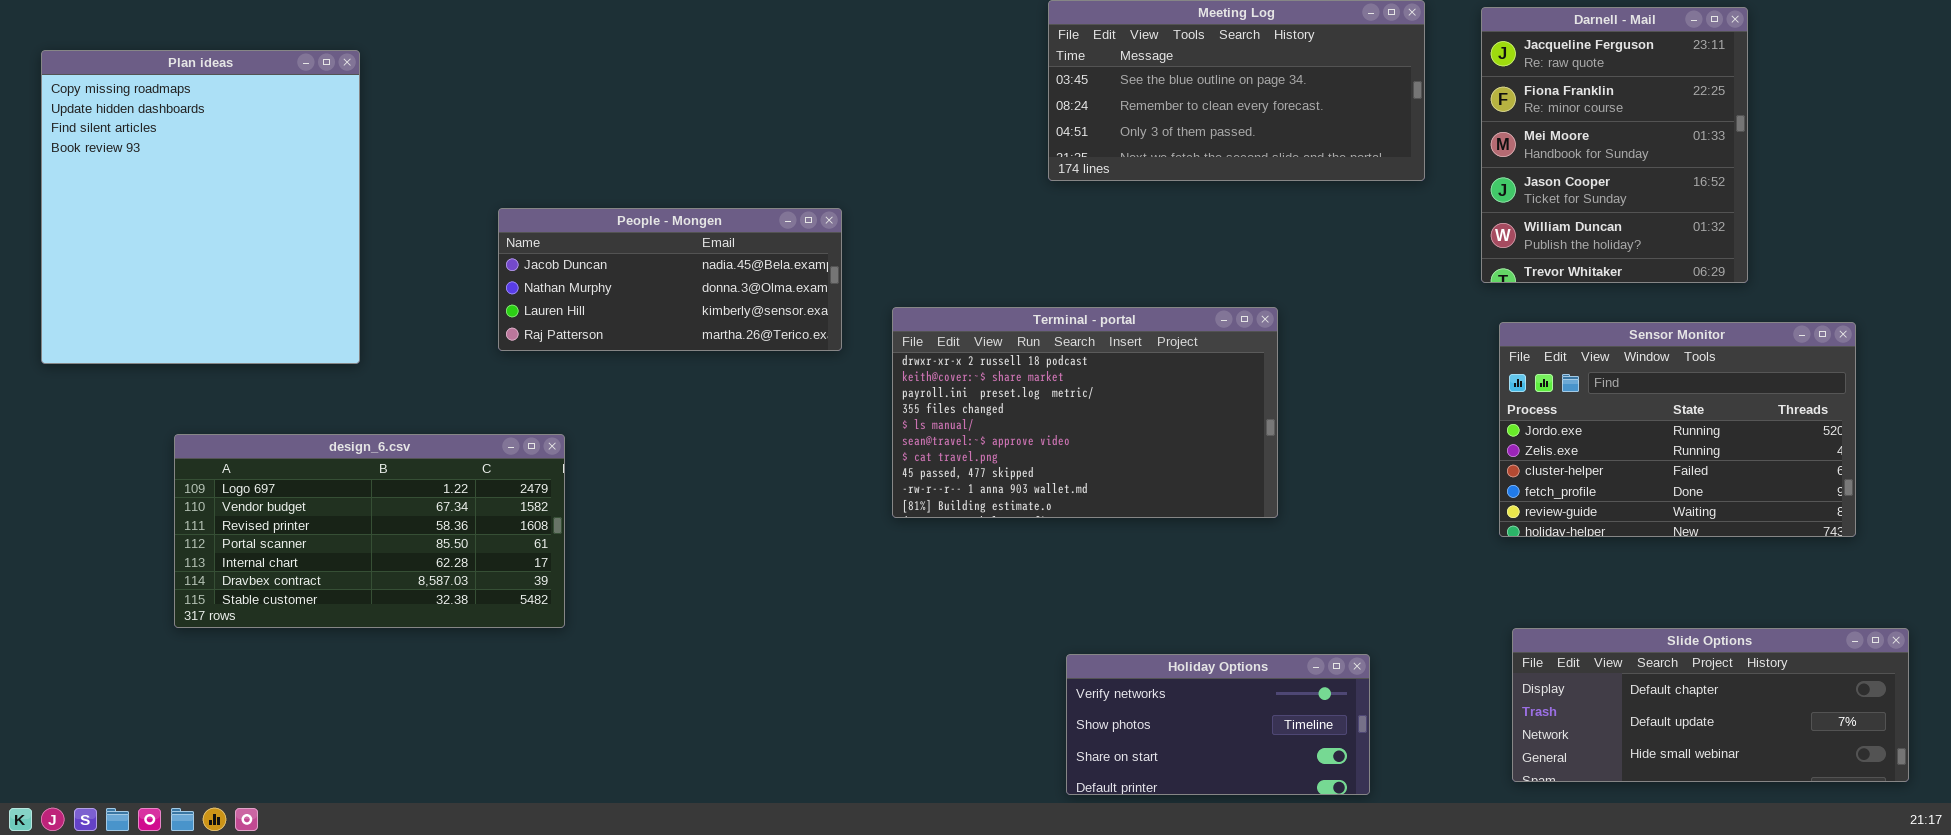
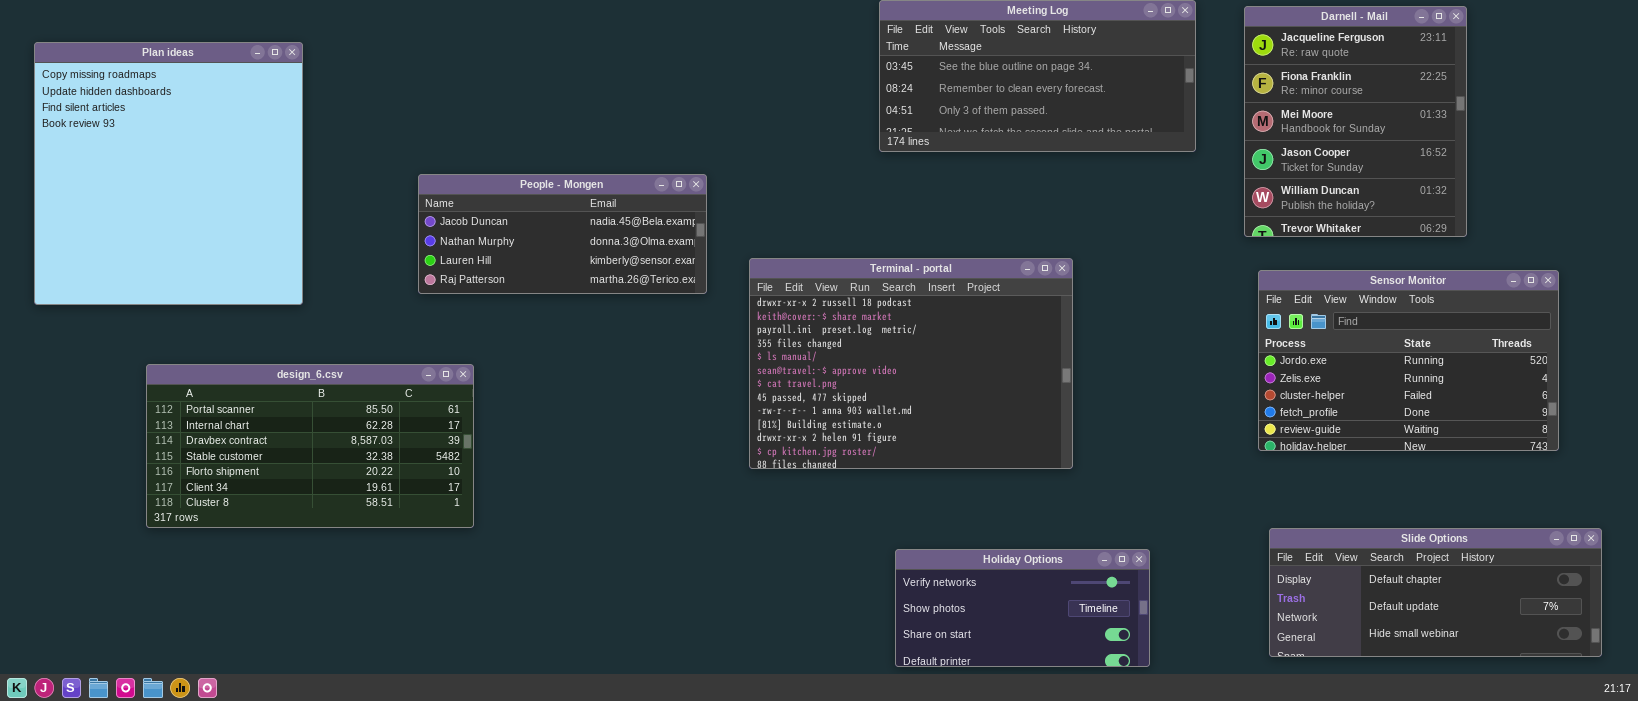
Terminal - portal: [892,307,1278,518] -> [749,258,1073,469], resized
design_6.csv: [174,434,565,628] -> [146,364,474,528], scrolled down 3 rows

